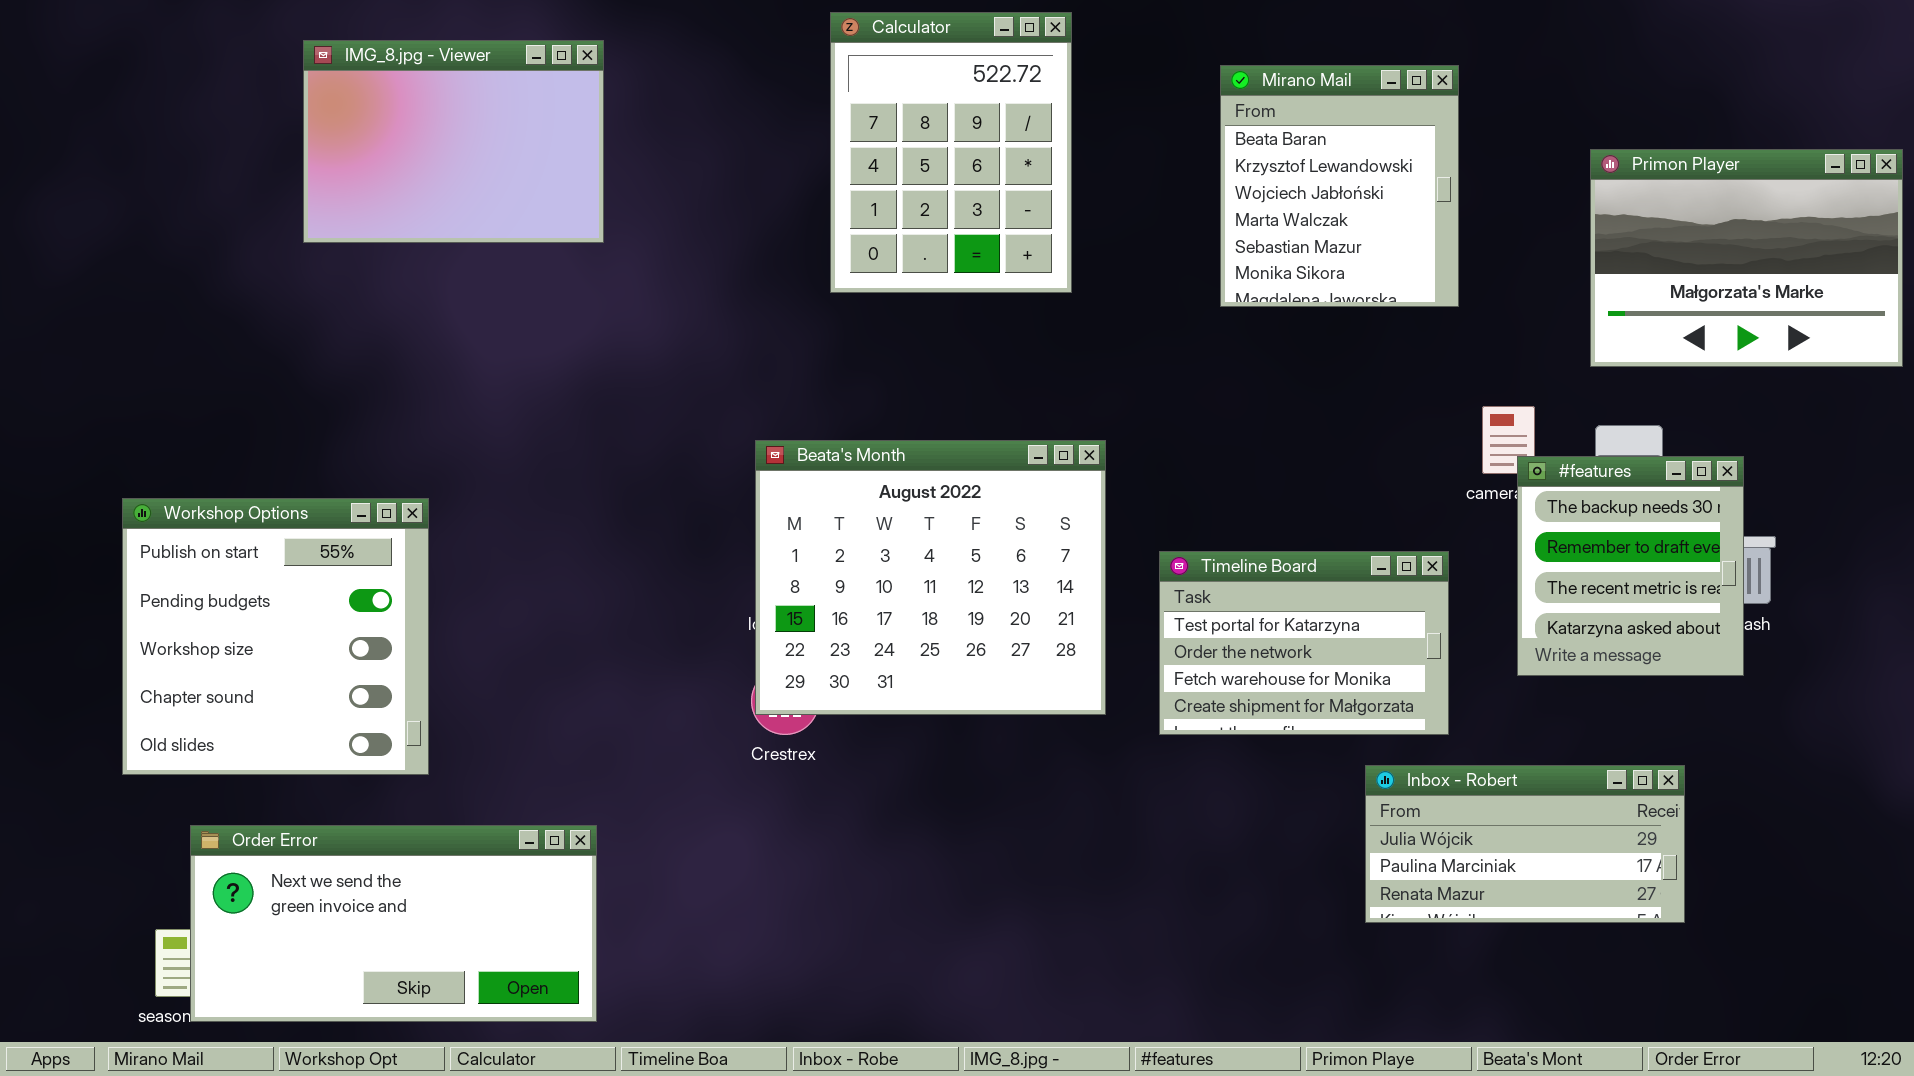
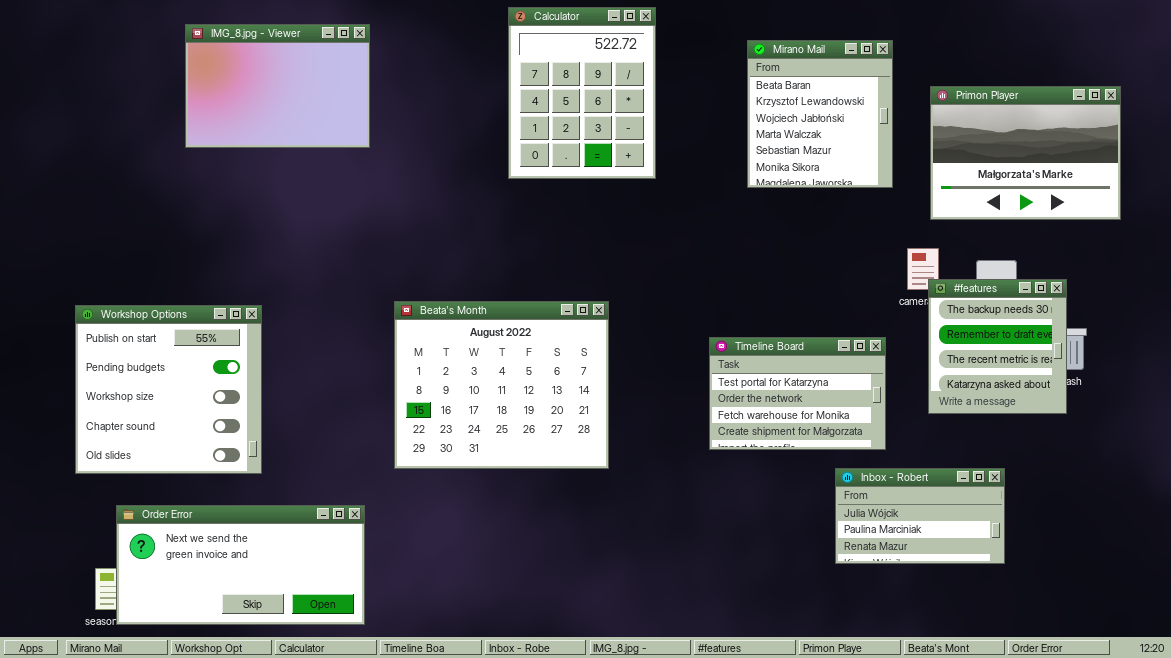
Primon Player: [1590,149,1903,367] -> [930,86,1121,220], moved
Beata's Month: [755,440,1106,715] -> [394,301,609,469], moved
Inbox - Robert: [1365,765,1685,923] -> [835,468,1005,564], resized

